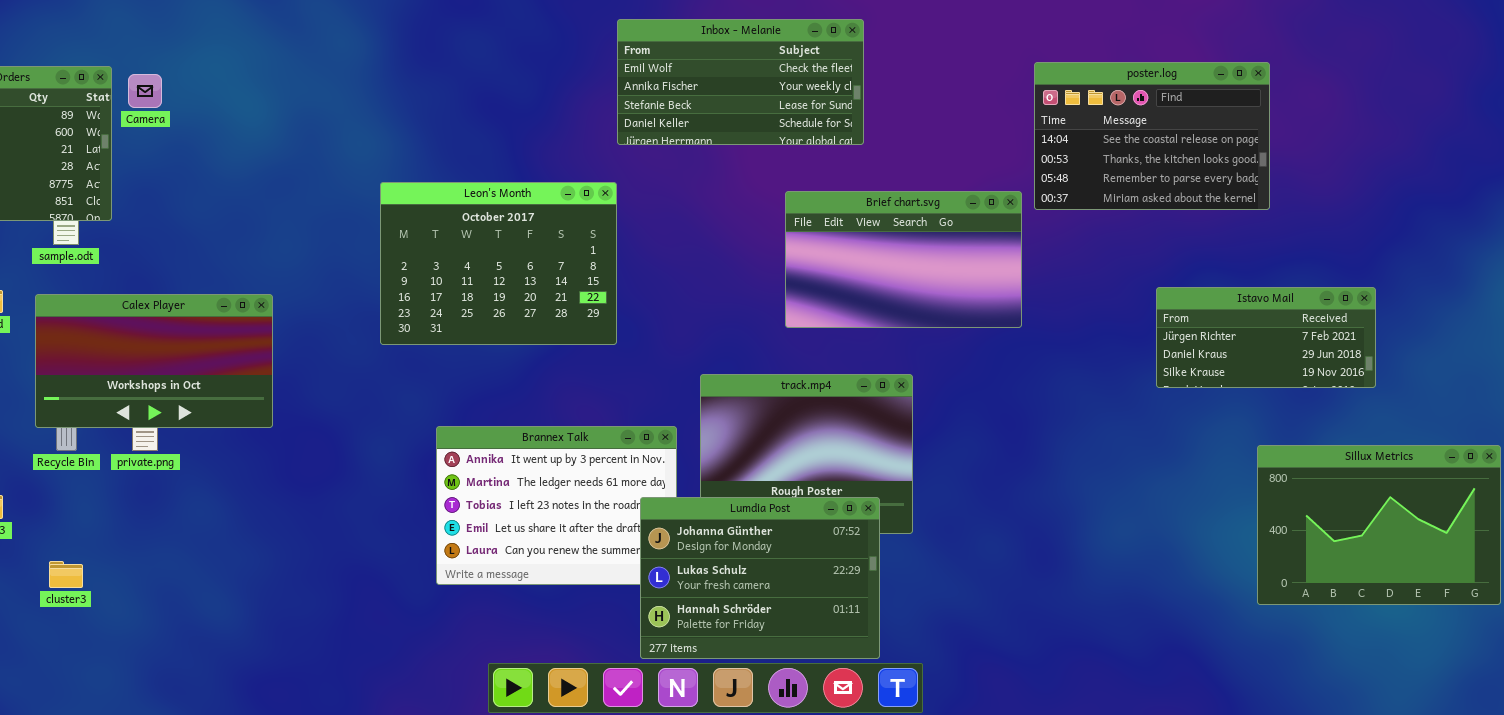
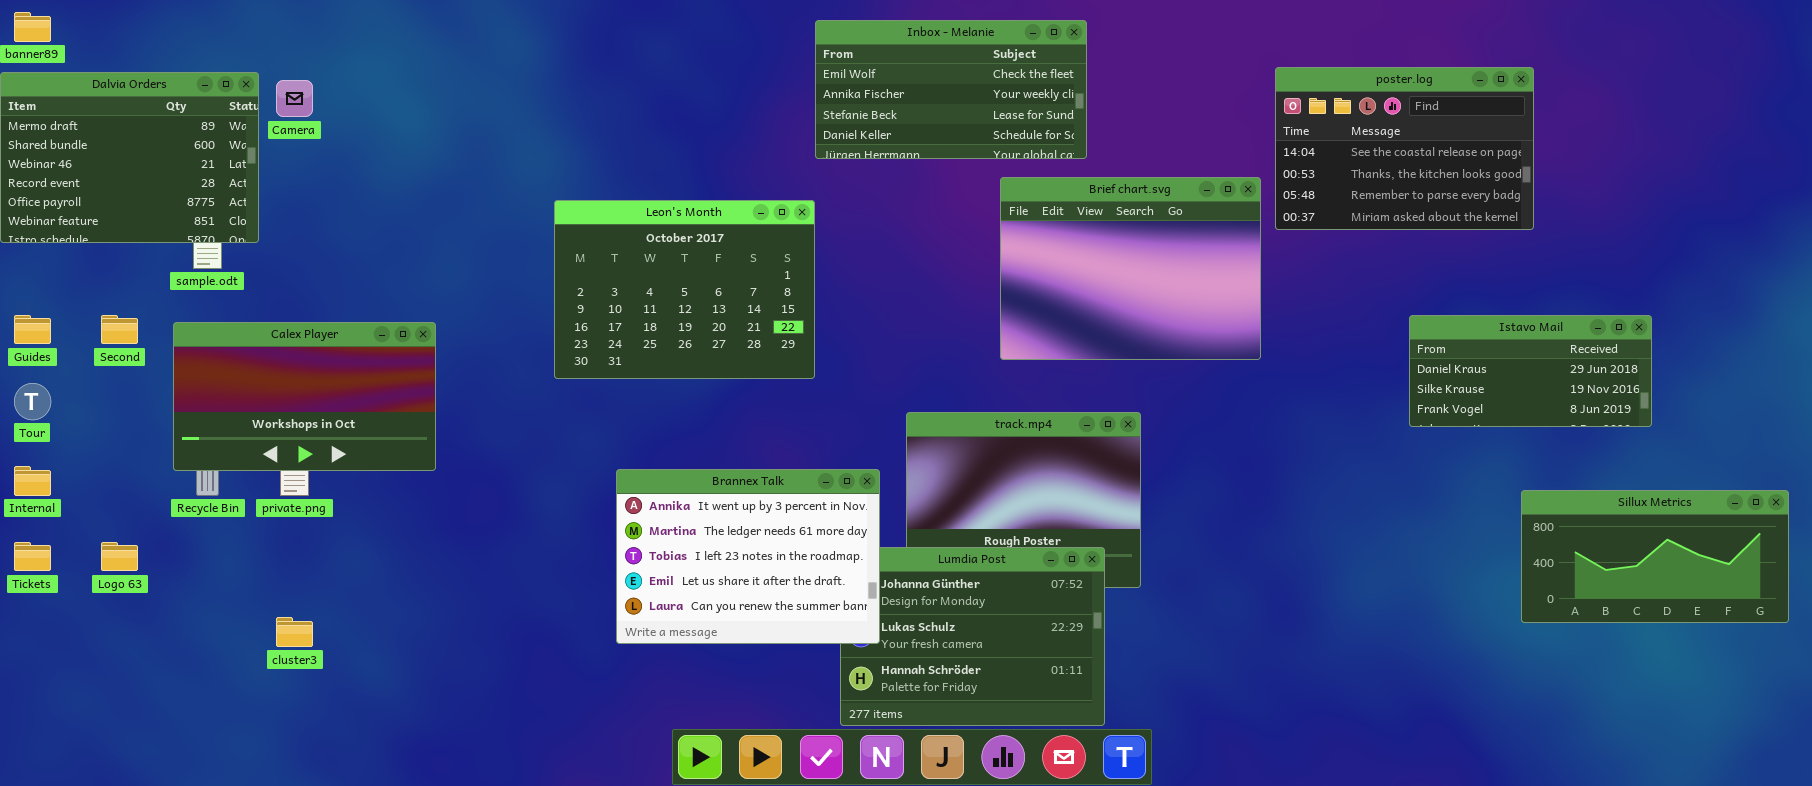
Brief chart.svg: [785,191,1022,328] -> [1000,177,1261,360], resized
Istavo Mail: [1156,287,1376,388] -> [1409,315,1652,427], scrolled down 1 row
Brannex Talk: [436,426,677,585] -> [616,469,880,644], raised
Sillux Metrics: [1257,445,1501,605] -> [1521,490,1789,623], resized
cluster3: [49,561,83,588] -> [276,617,313,647], moved

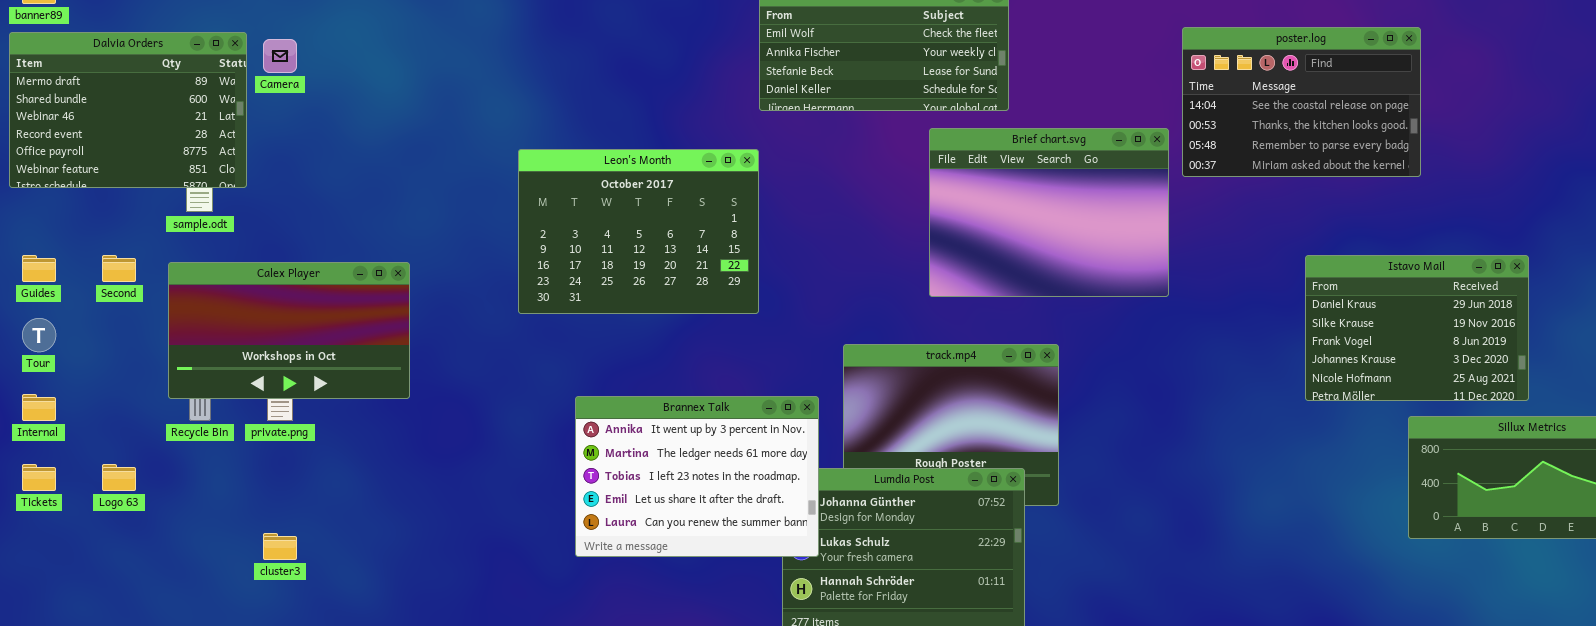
Istavo Mail: [1409,315,1652,427] -> [1305,255,1529,401], resized

